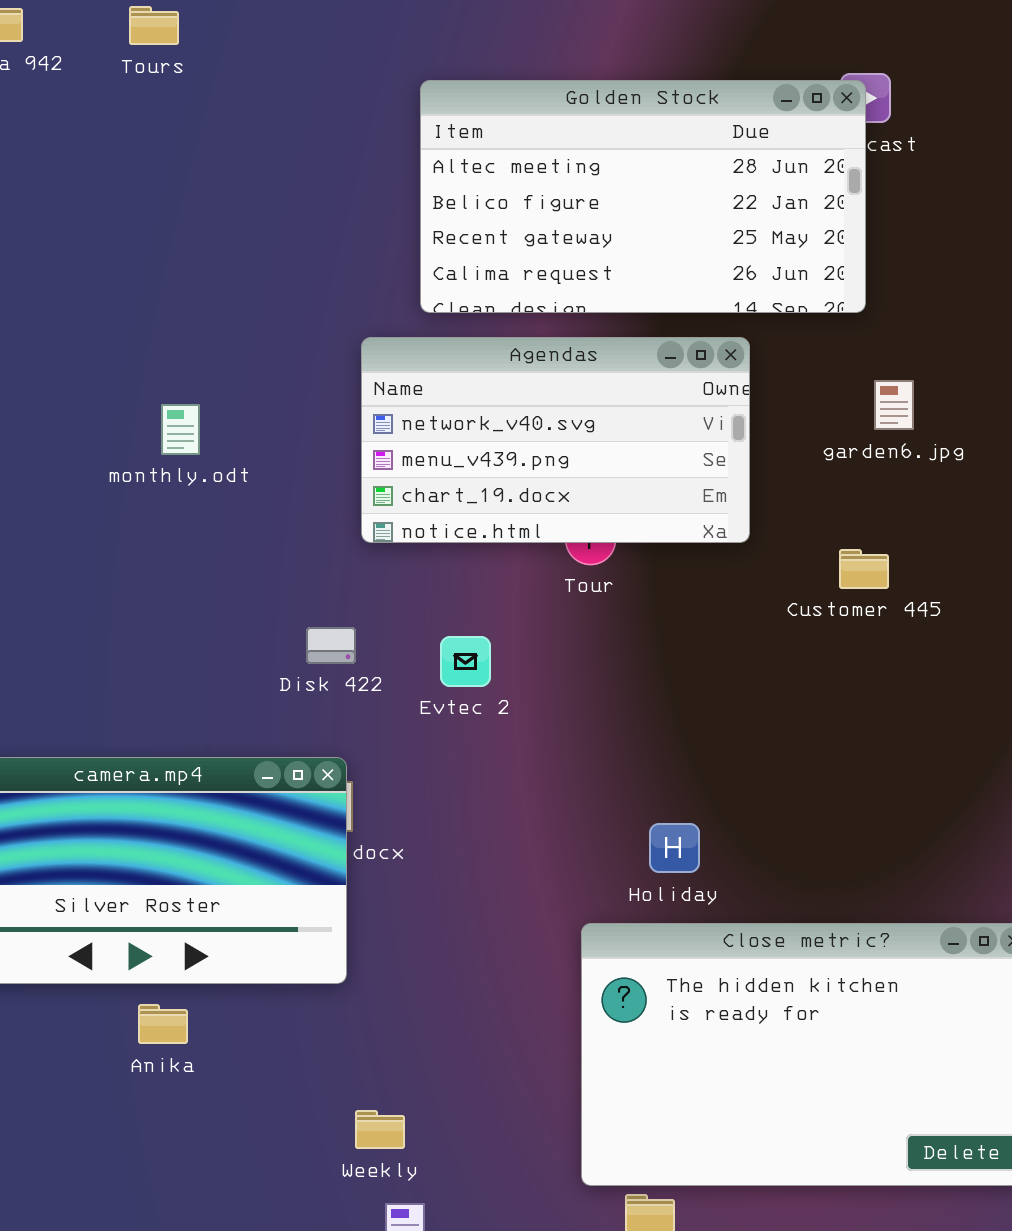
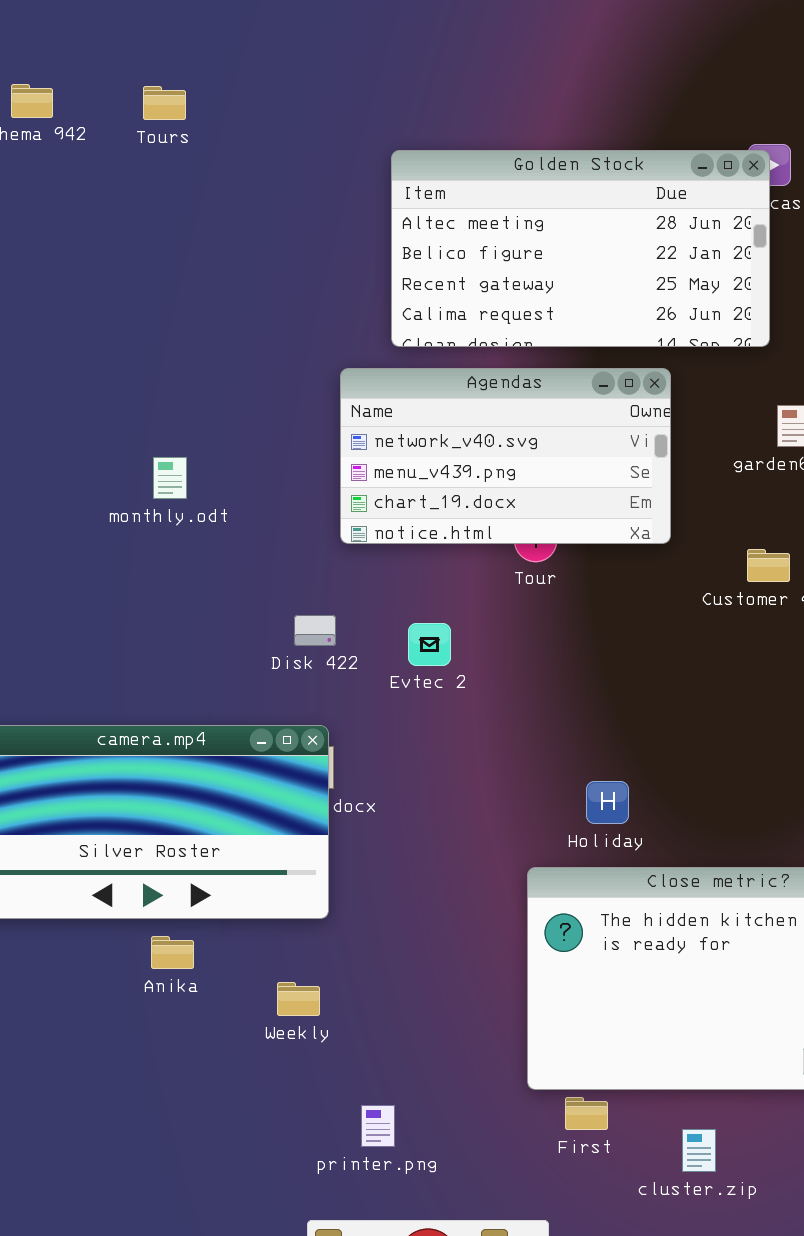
monthly.odt: [161,404,200,455] -> [153,457,187,499], moved
Weekly: [355,1110,405,1149] -> [277,982,320,1016], moved

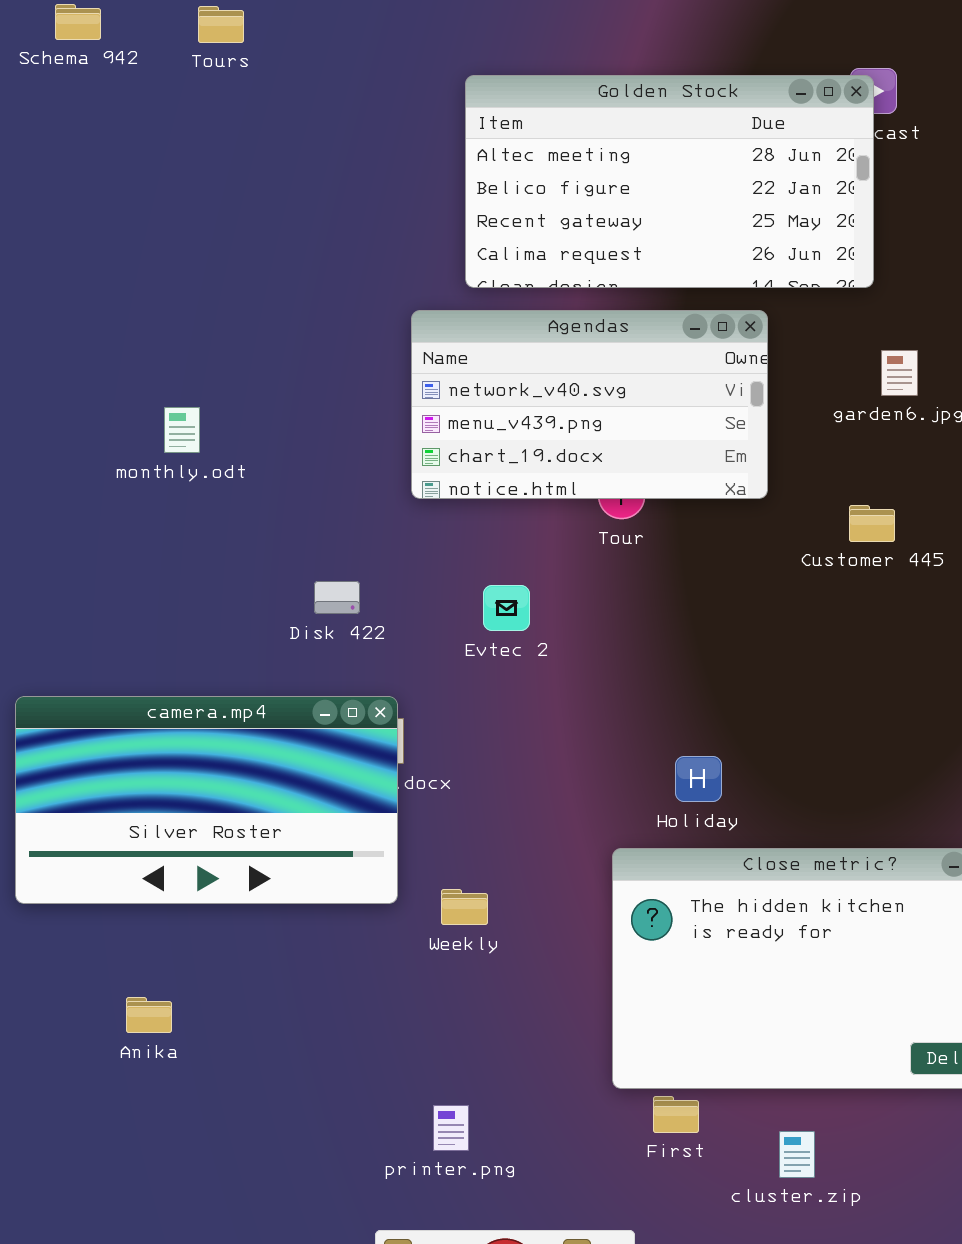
monthly.odt: [153,457,187,499] -> [164,407,200,453], moved
Disk 422: [294,615,336,646] -> [314,581,360,614], moved
Anika: [151,936,194,969] -> [126,997,172,1033], moved
Weekly: [277,982,320,1016] -> [441,889,488,925], moved

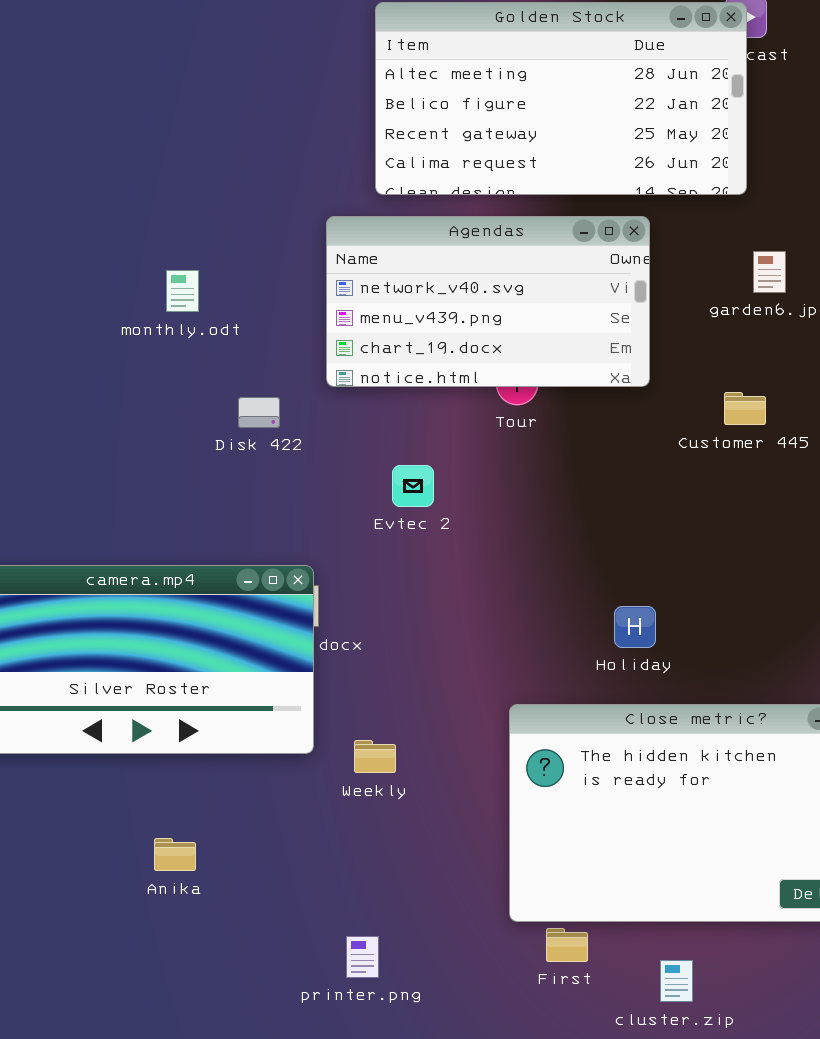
monthly.odt: [164,407,200,453] -> [166,270,199,312], moved
Disk 422: [314,581,360,614] -> [238,397,280,428], moved
Holiday: [675,756,722,802] -> [614,606,656,648], moved
Anika: [126,997,172,1033] -> [154,838,196,871], moved

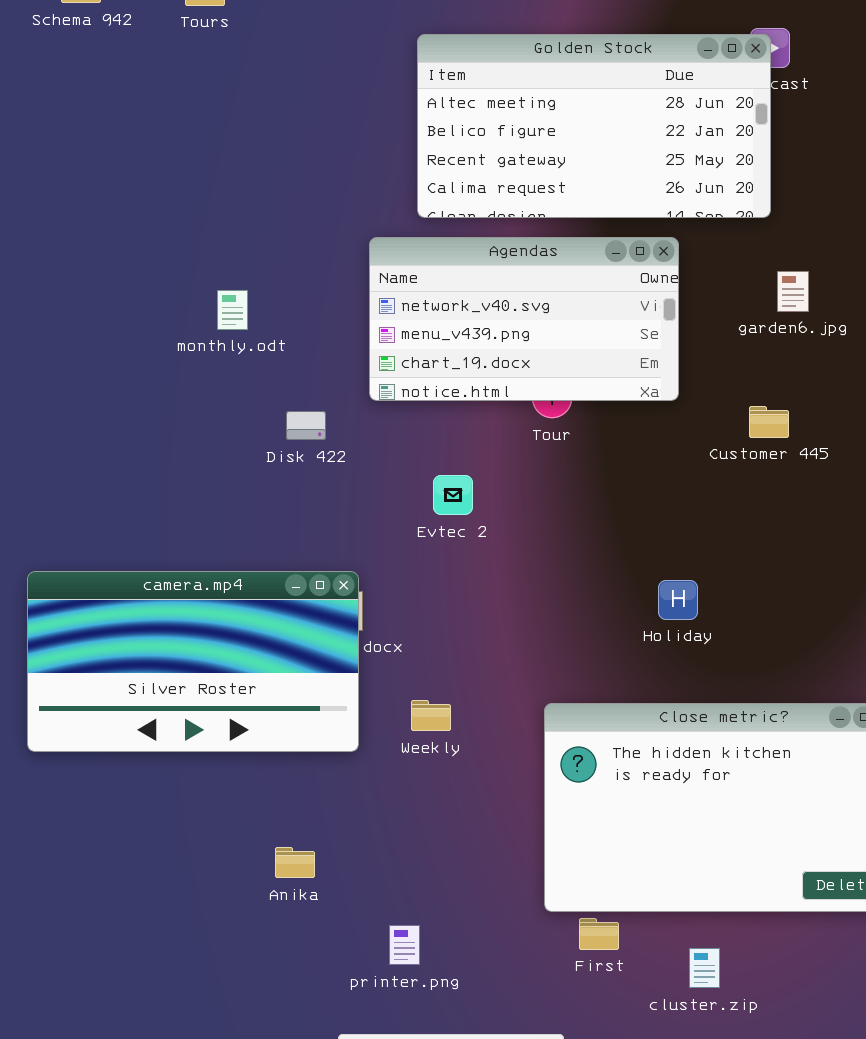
Holiday: [614,606,656,648] -> [658,580,698,620], moved
Weekly: [354,740,396,773] -> [411,700,451,731], moved
Anika: [154,838,196,871] -> [275,847,315,878], moved

